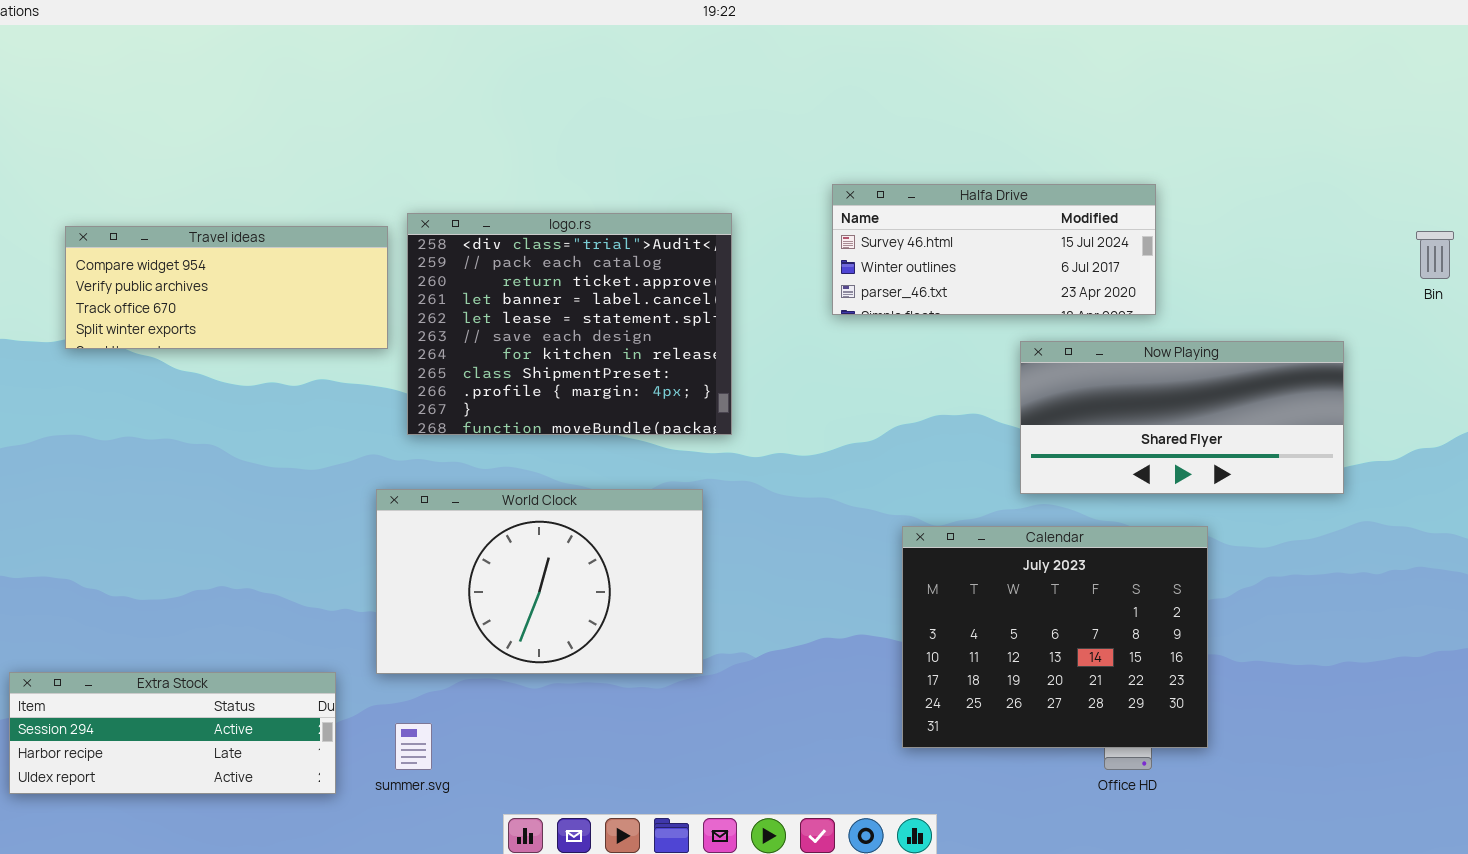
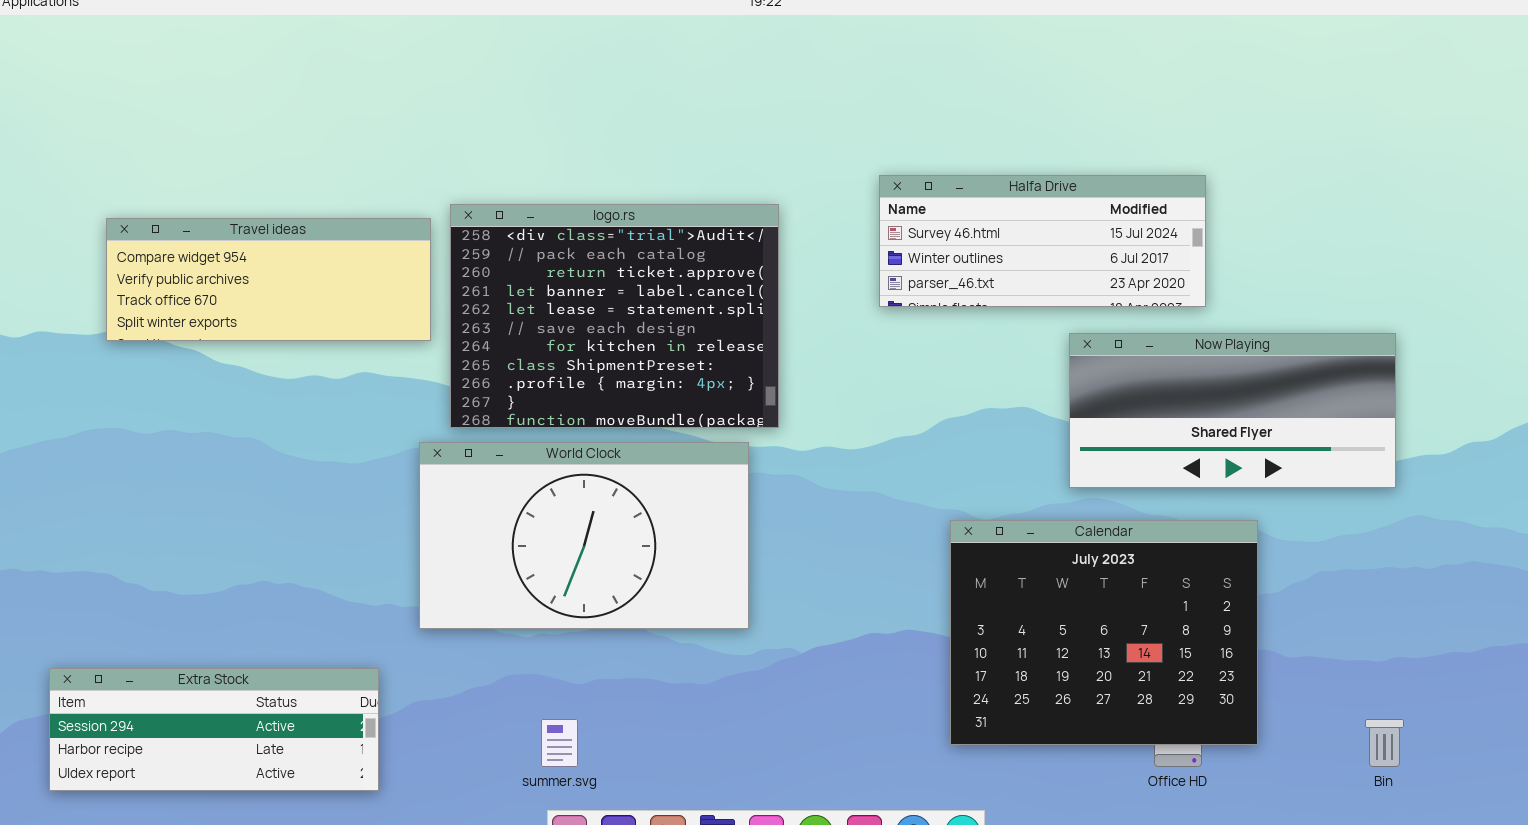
Bin: [1416,231,1454,279] -> [1365,719,1404,767], moved
World Clock: [376,489,703,674] -> [419,442,749,629], moved
summer.svg: [395,723,432,770] -> [541,719,578,767], moved

